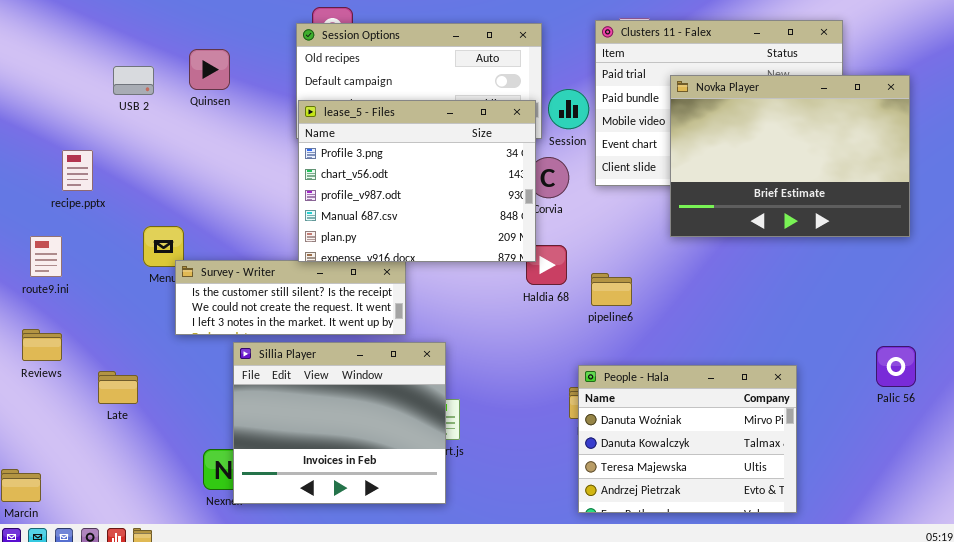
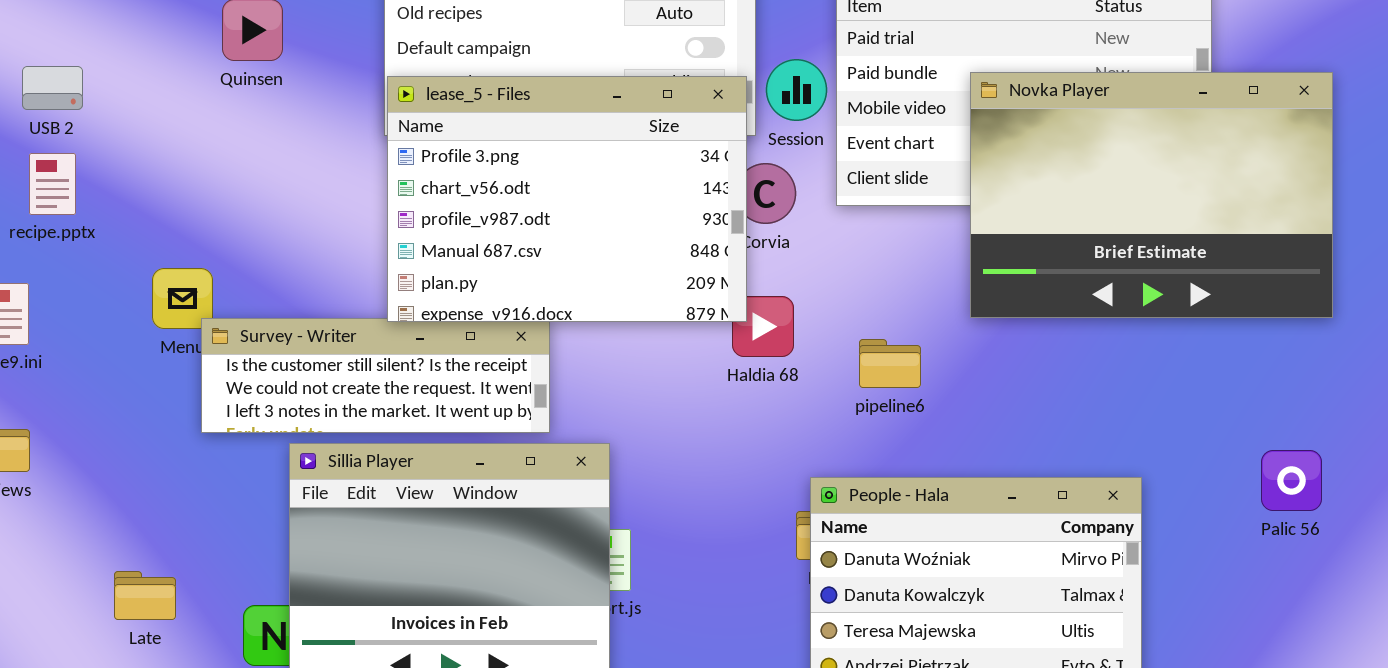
USB 2: [113,66,154,95] -> [22,66,83,110], moved
Novka Player: [670,75,910,237] -> [970,72,1333,318], moved
pipeline6: [591,273,632,306] -> [859,339,921,388], moved
Late: [98,371,138,404] -> [114,571,176,620], moved

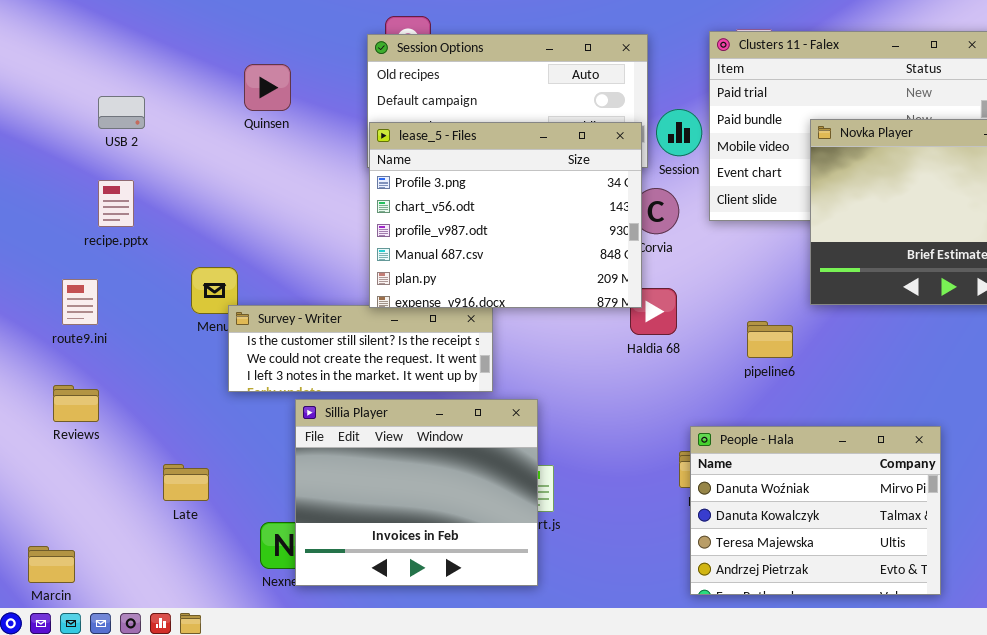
USB 2: [22,66,83,110] -> [98,96,145,129], moved
pipeline6: [859,339,921,388] -> [747,321,793,358], moved
Late: [114,571,176,620] -> [163,464,209,501], moved

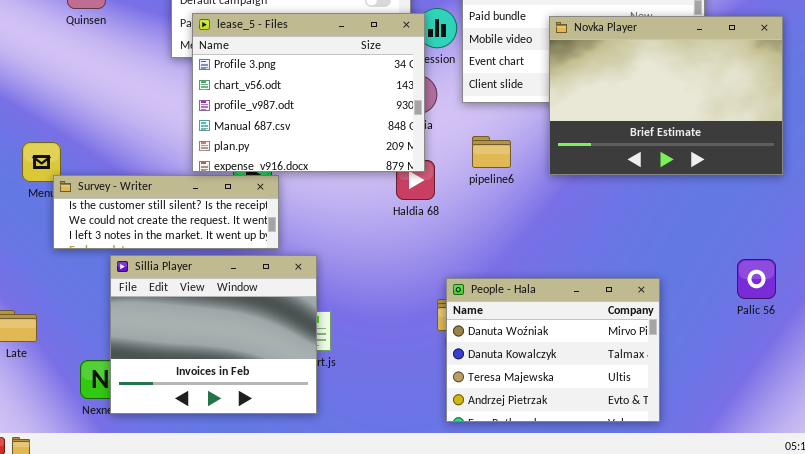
lease_5 - Files: [369,122,642,308] -> [192,13,425,172], moved
pipeline6: [747,321,793,358] -> [472,136,511,168], moved

